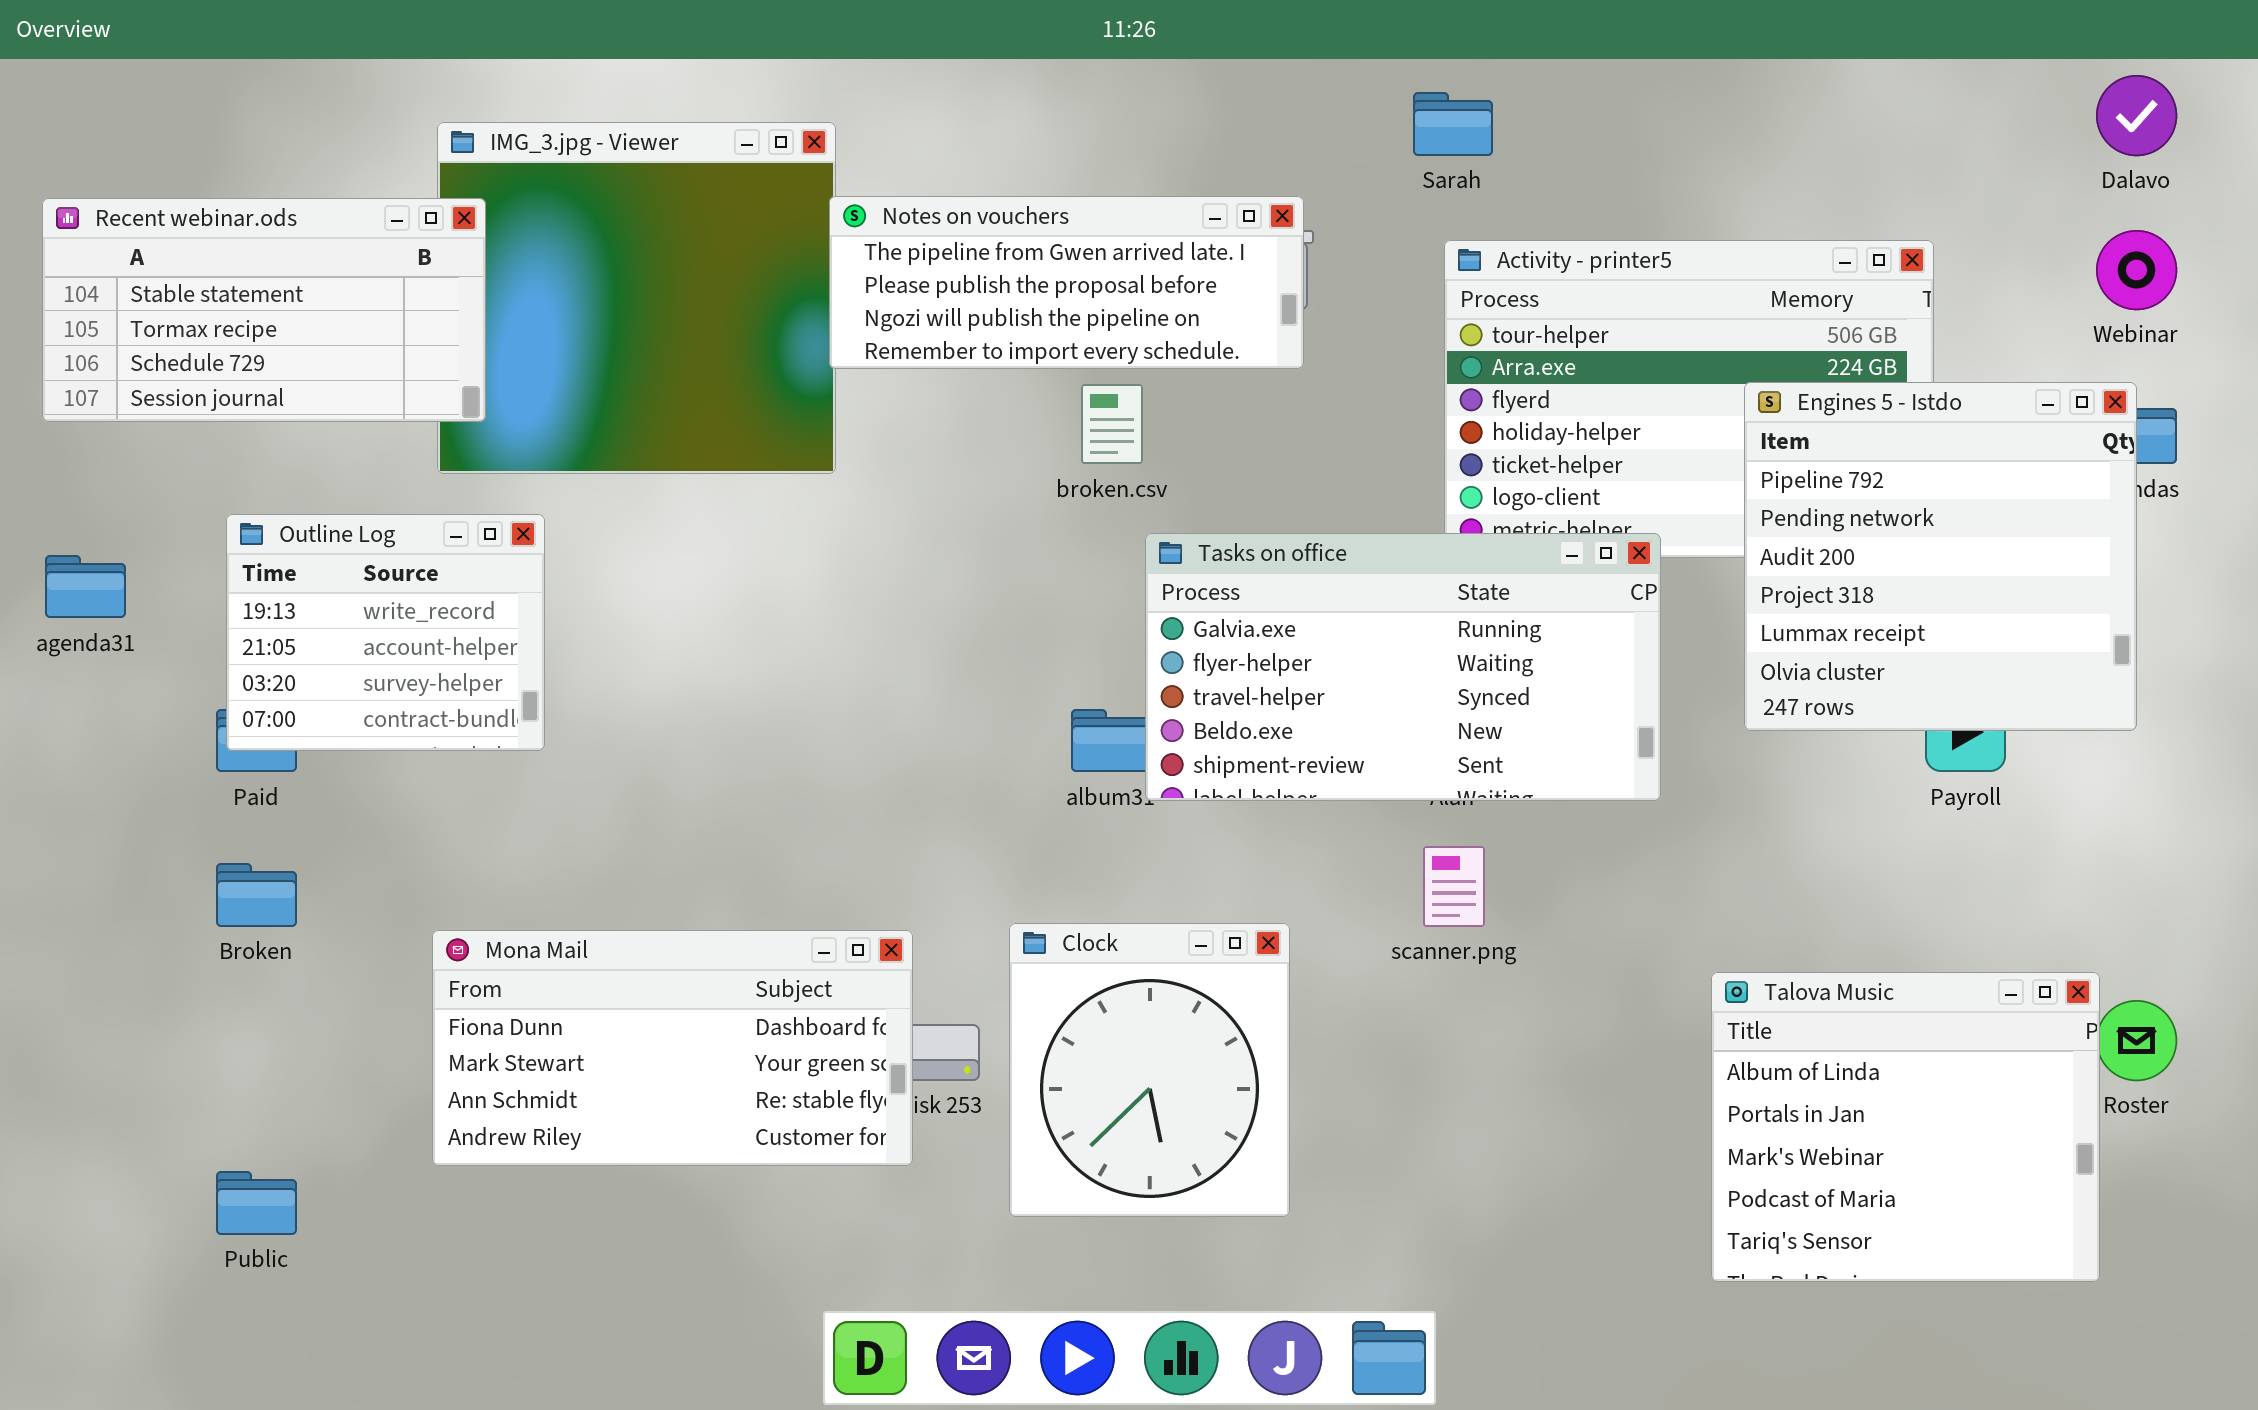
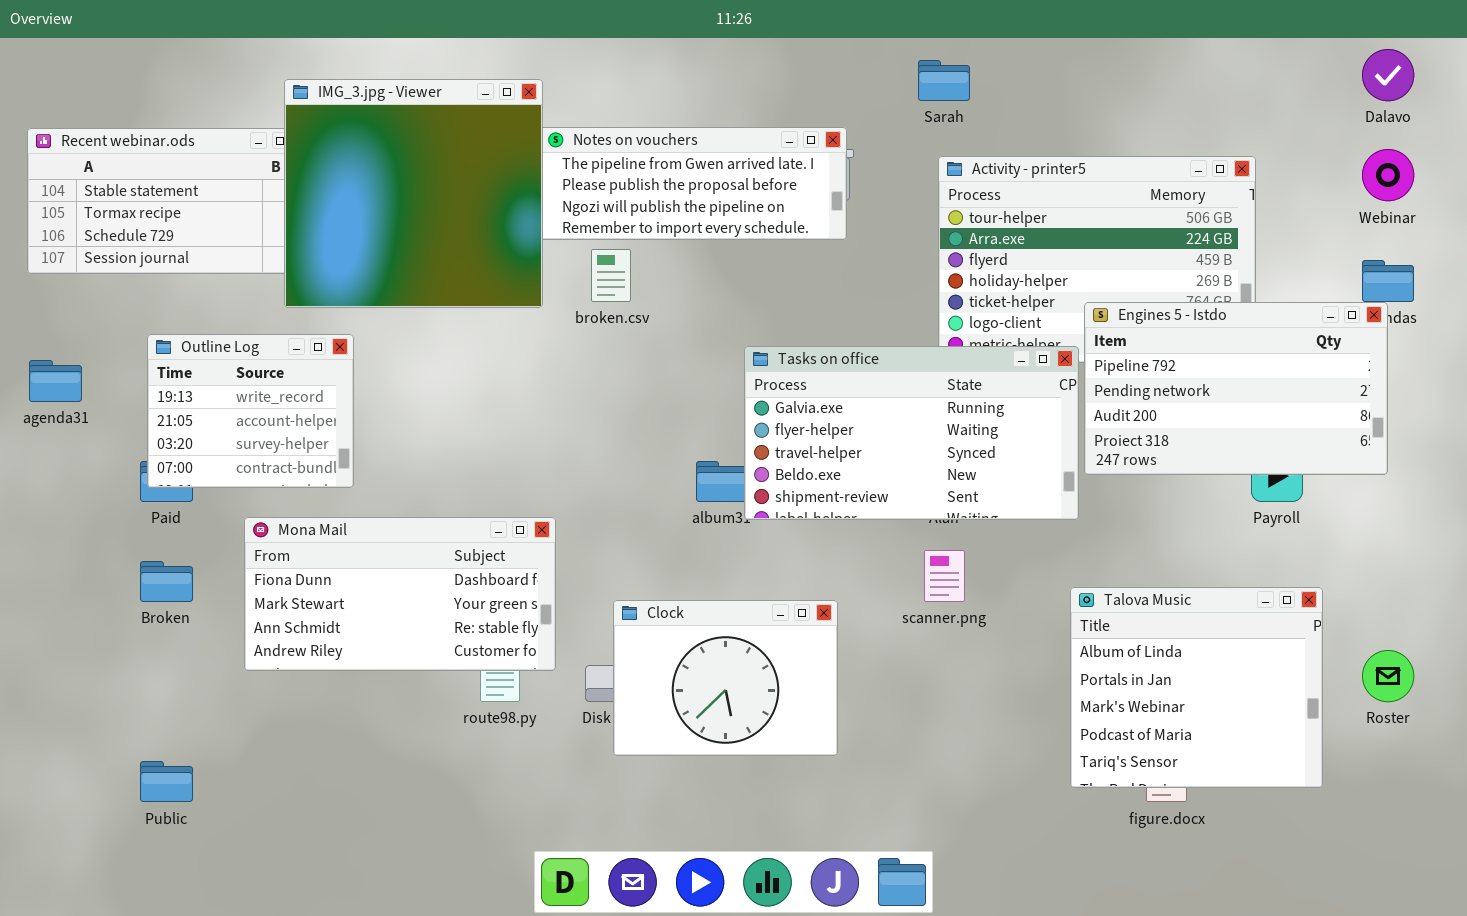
IMG_3.jpg - Viewer: [437,122,836,474] -> [284,79,543,308], raised
Engines 5 - Istdo: [1744,382,2137,731] -> [1084,302,1388,475], resized
broken.csv: [1081,384,1143,464] -> [591,249,631,302], moved
Clock: [1009,923,1290,1217] -> [613,600,838,756], resized
Mona Mail: [432,930,913,1166] -> [244,517,556,671], moved
Talova Music: [1711,972,2100,1282] -> [1070,587,1323,788], moved

